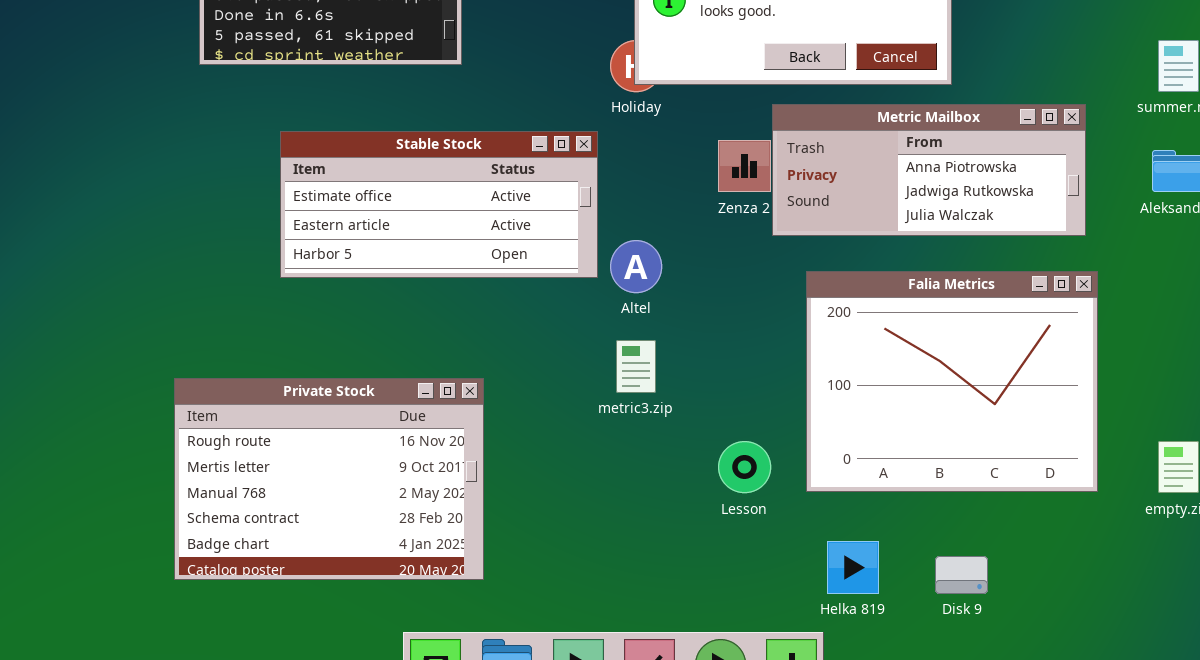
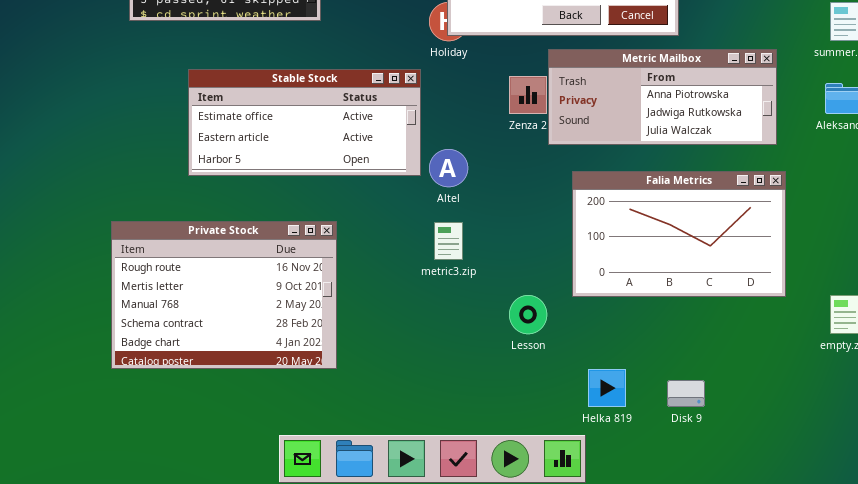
Falia Metrics: [806,271,1098,492] -> [572,171,786,297], resized
Private Stock: [174,378,484,580] -> [111,221,337,369], moved

